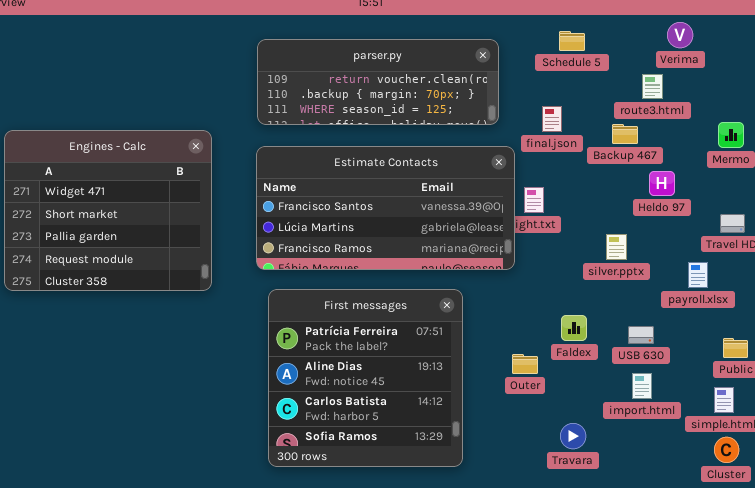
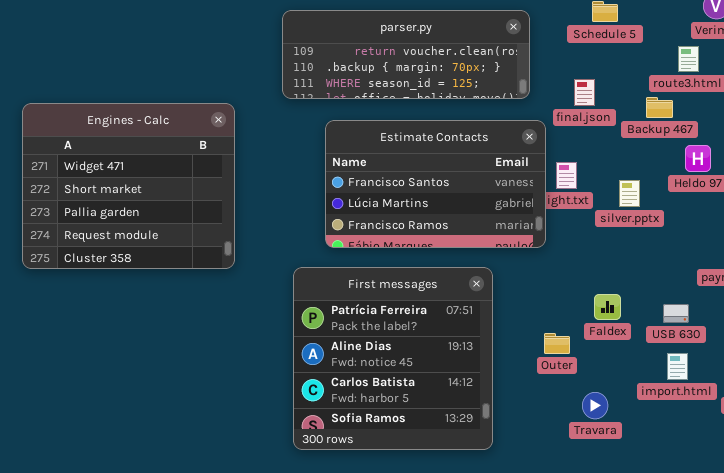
Estimate Contacts: [256,146,515,270] -> [325,120,546,248], resized
silver.pptx: [606,234,627,260] -> [619,180,640,207], moved
Travara: [560,423,586,449] -> [582,392,608,419], moved

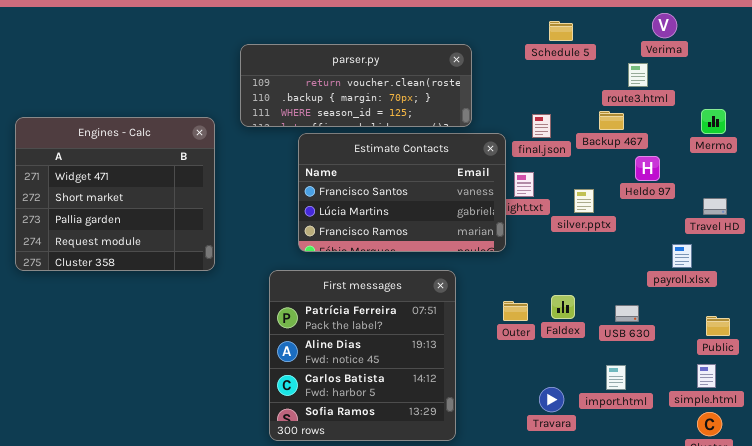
parser.py: [282,10,530,99] -> [240,44,472,127], moved
final.json: [574,79,595,106] -> [532,114,551,138], moved
Outer: [544,333,570,354] -> [503,301,528,321], moved
import.html: [667,353,688,380] -> [606,365,626,390], moved

